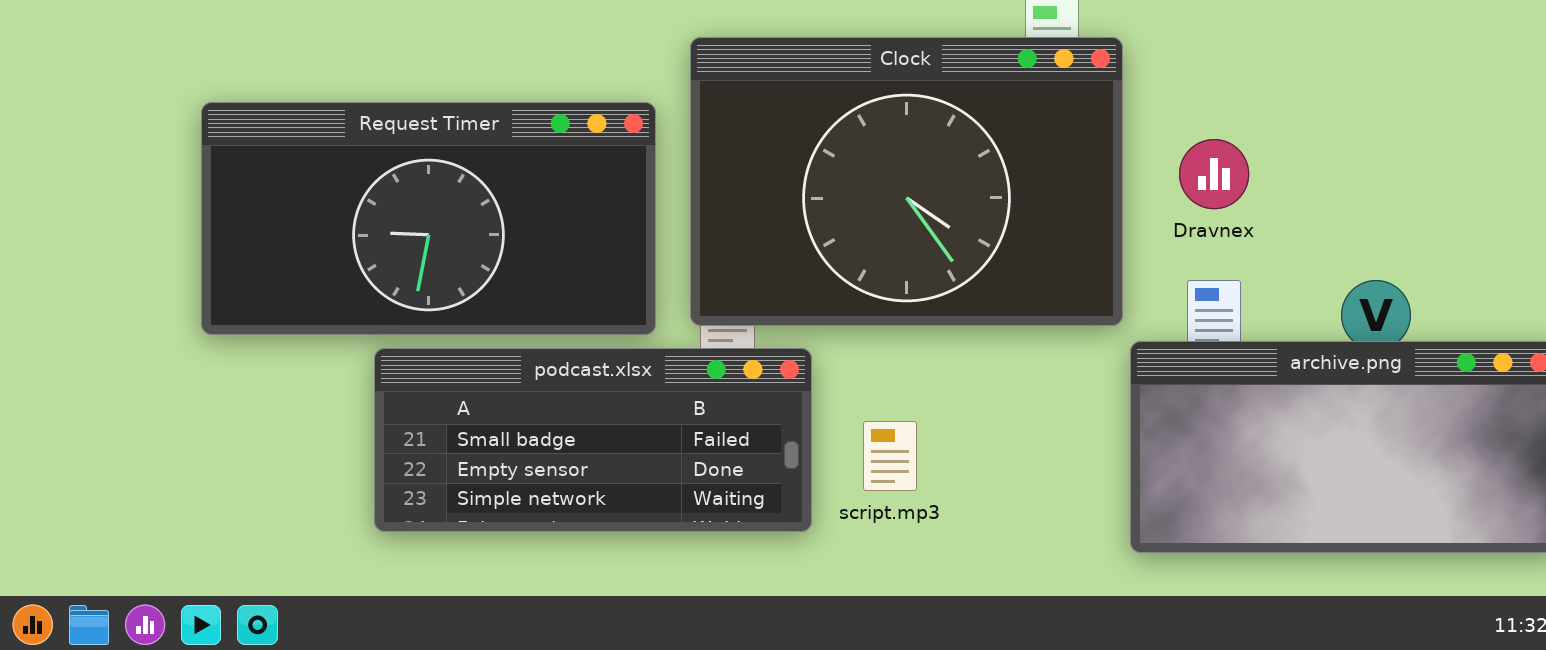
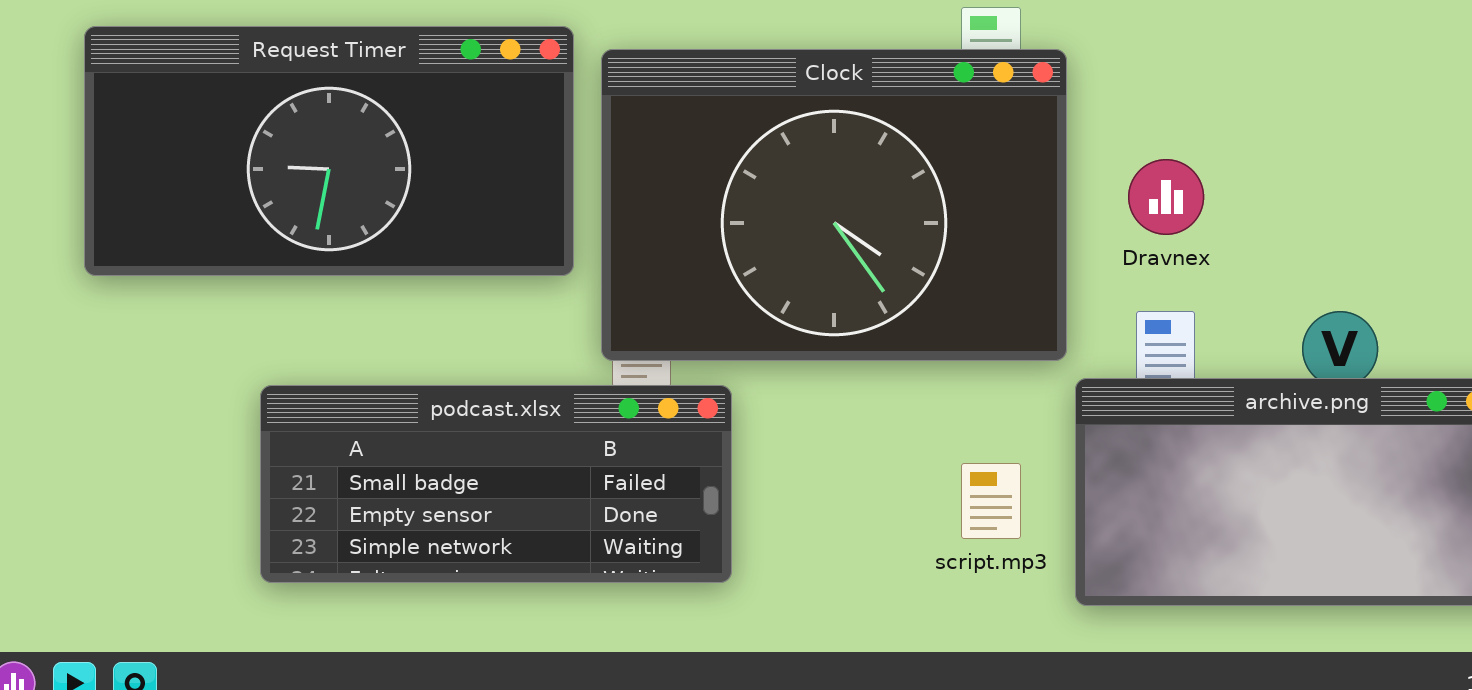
Request Timer: [201,102,656,335] -> [84,26,574,276], moved
script.mp3: [863,421,917,491] -> [961,463,1021,539], moved

